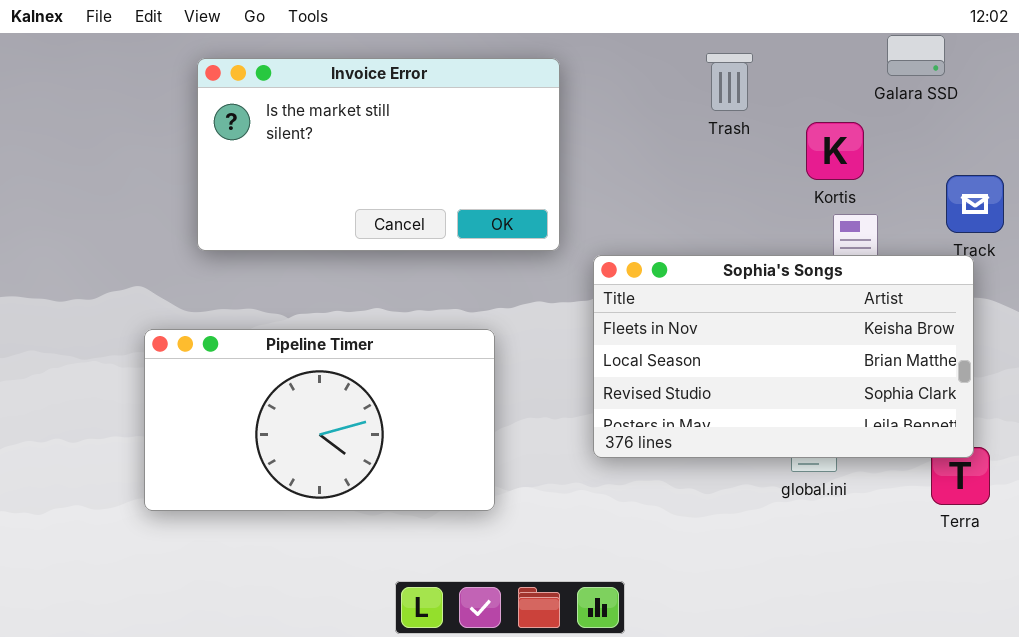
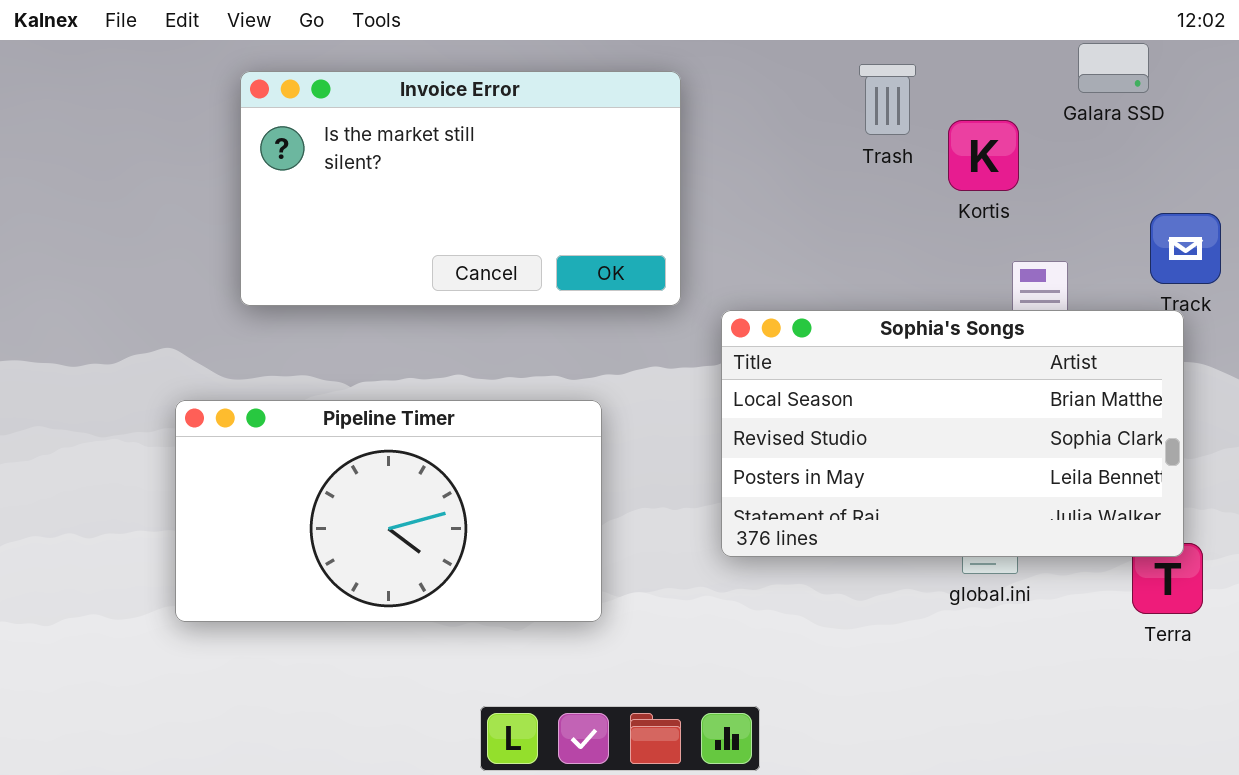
Kortis: [806,122,864,180] -> [948,120,1019,191], moved
Sophia's Songs: [593,255,974,458] -> [721,310,1184,557], scrolled down 1 row

